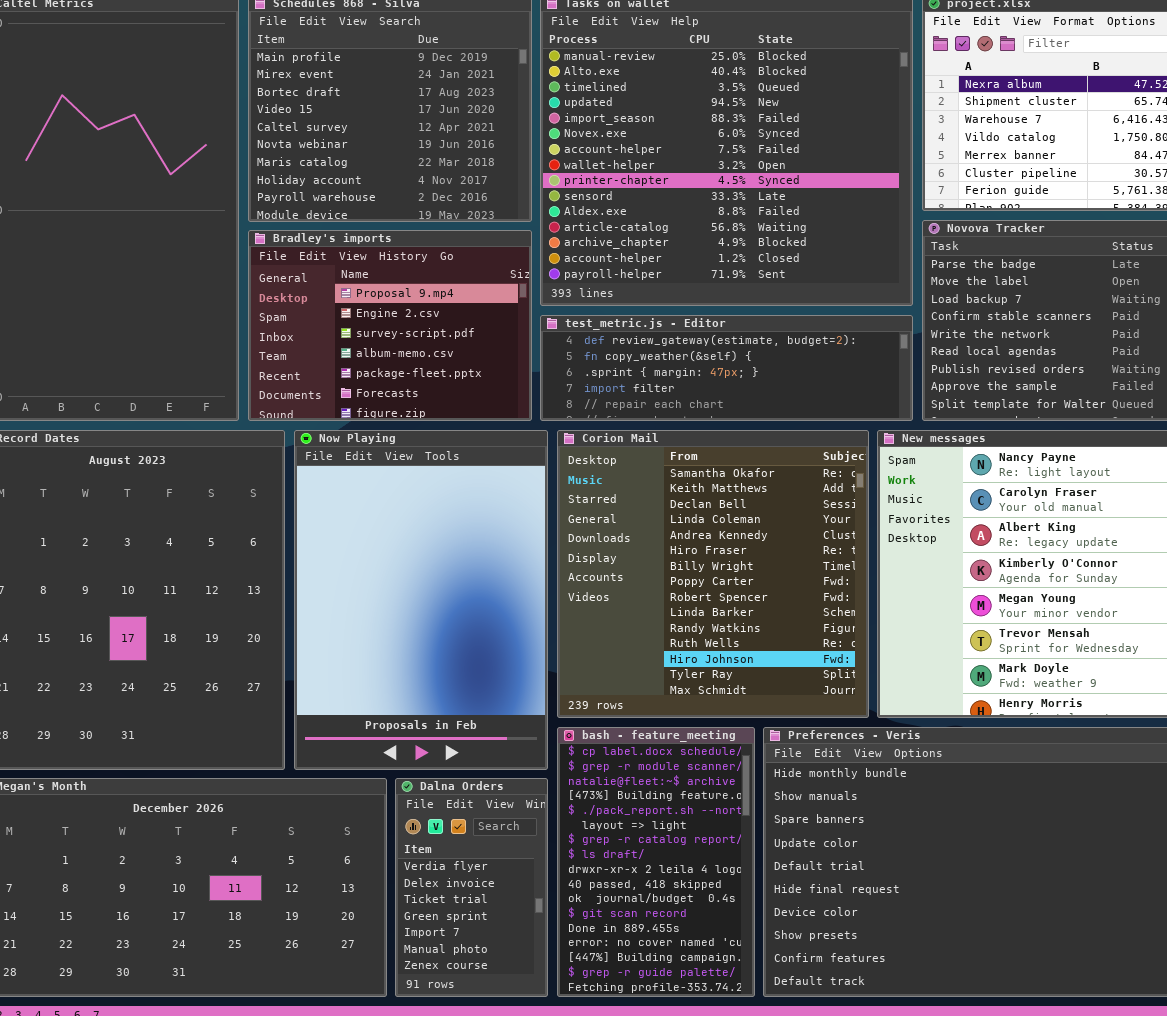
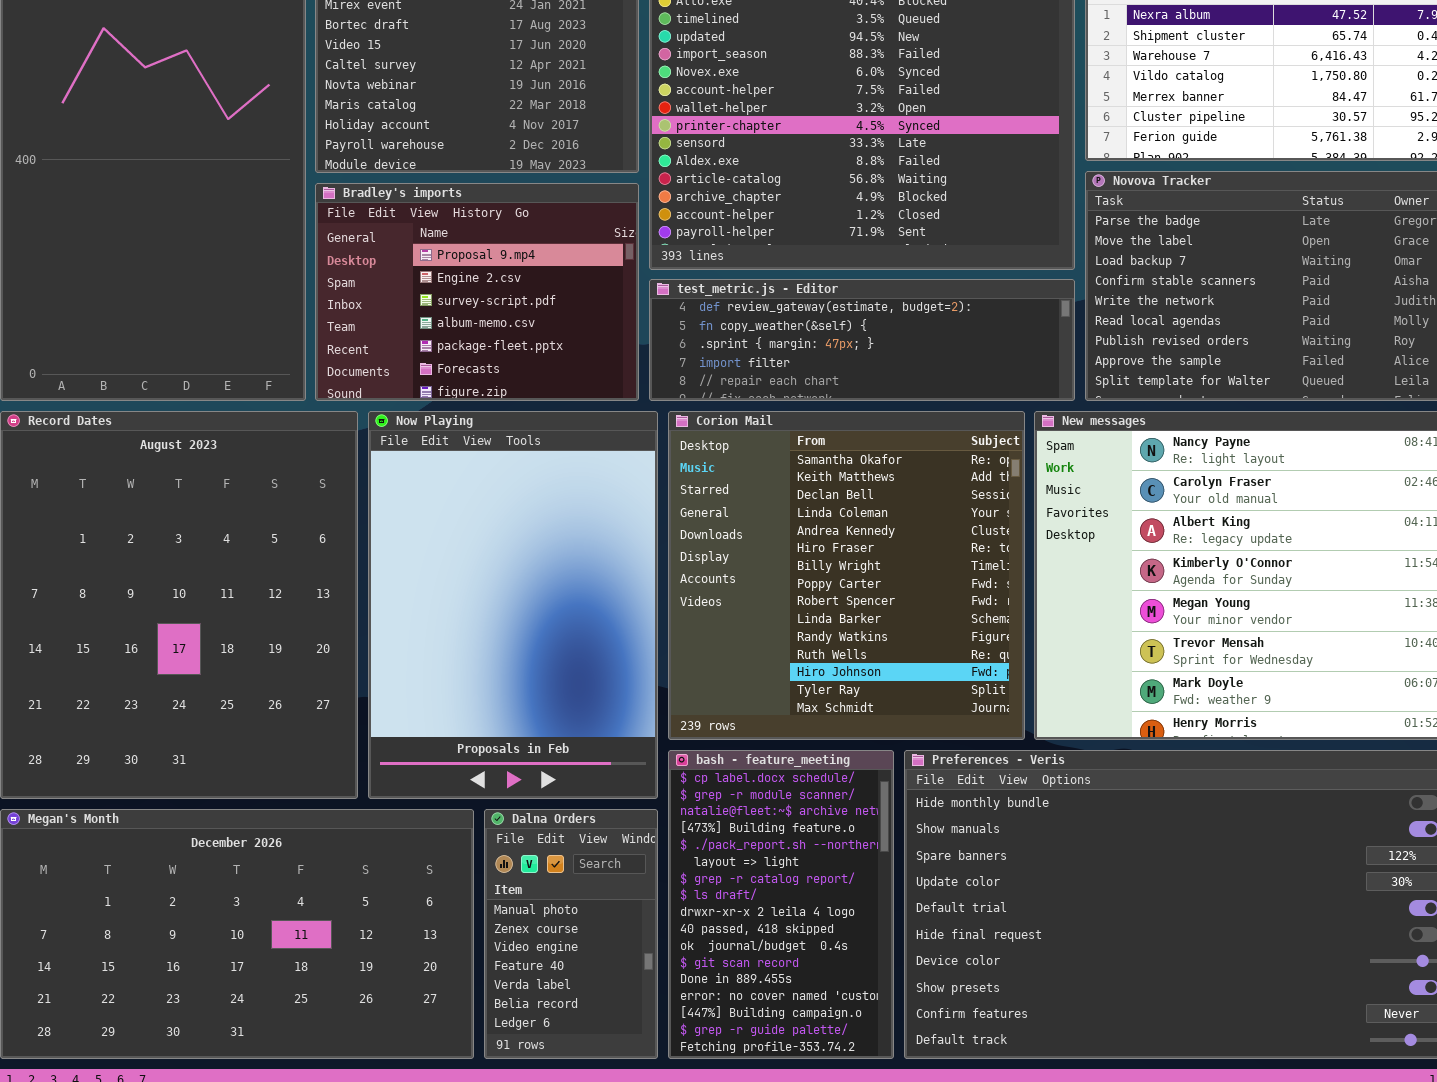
Dalna Orders: [395,778,548,997] -> [484,809,658,1059], scrolled down 5 rows

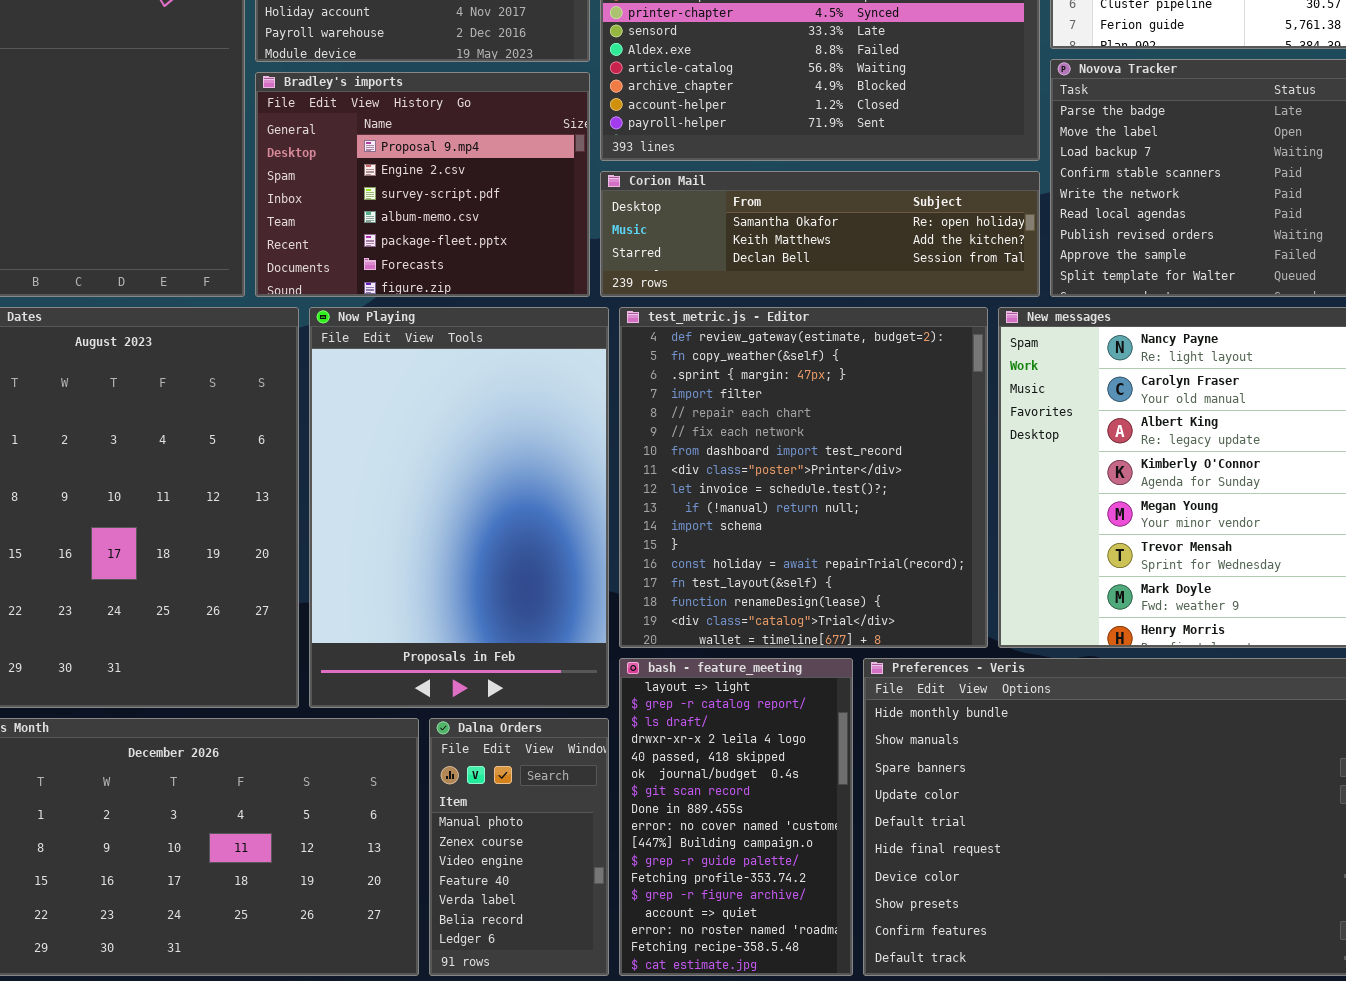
test_metric.js - Editor: [649,279,1075,401] -> [619,307,988,648], moved, resized
Corion Mail: [668,411,1025,740] -> [600,171,1040,297], moved, resized
bash - feature_meeting: [668,750,894,1059] -> [619,658,853,976], scrolled down 5 rows

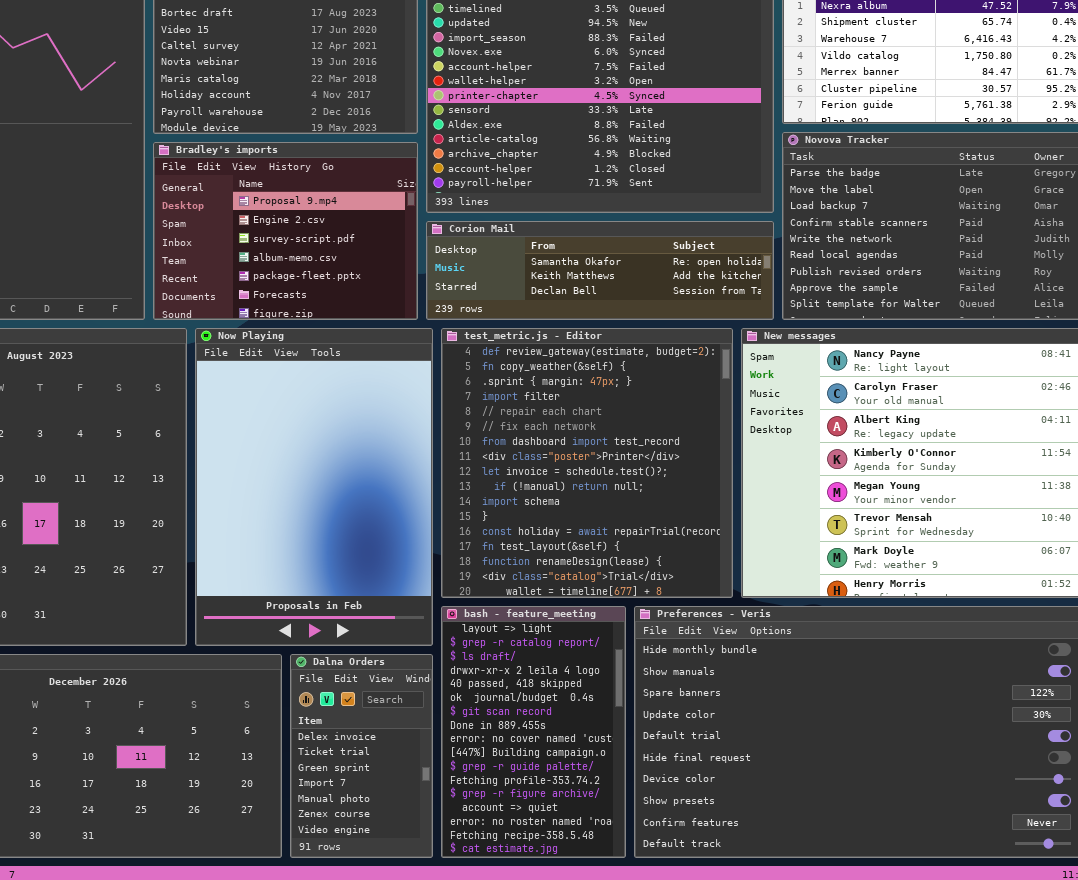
Dalna Orders: [429,718,609,976] -> [290,654,433,858], scrolled up 4 rows

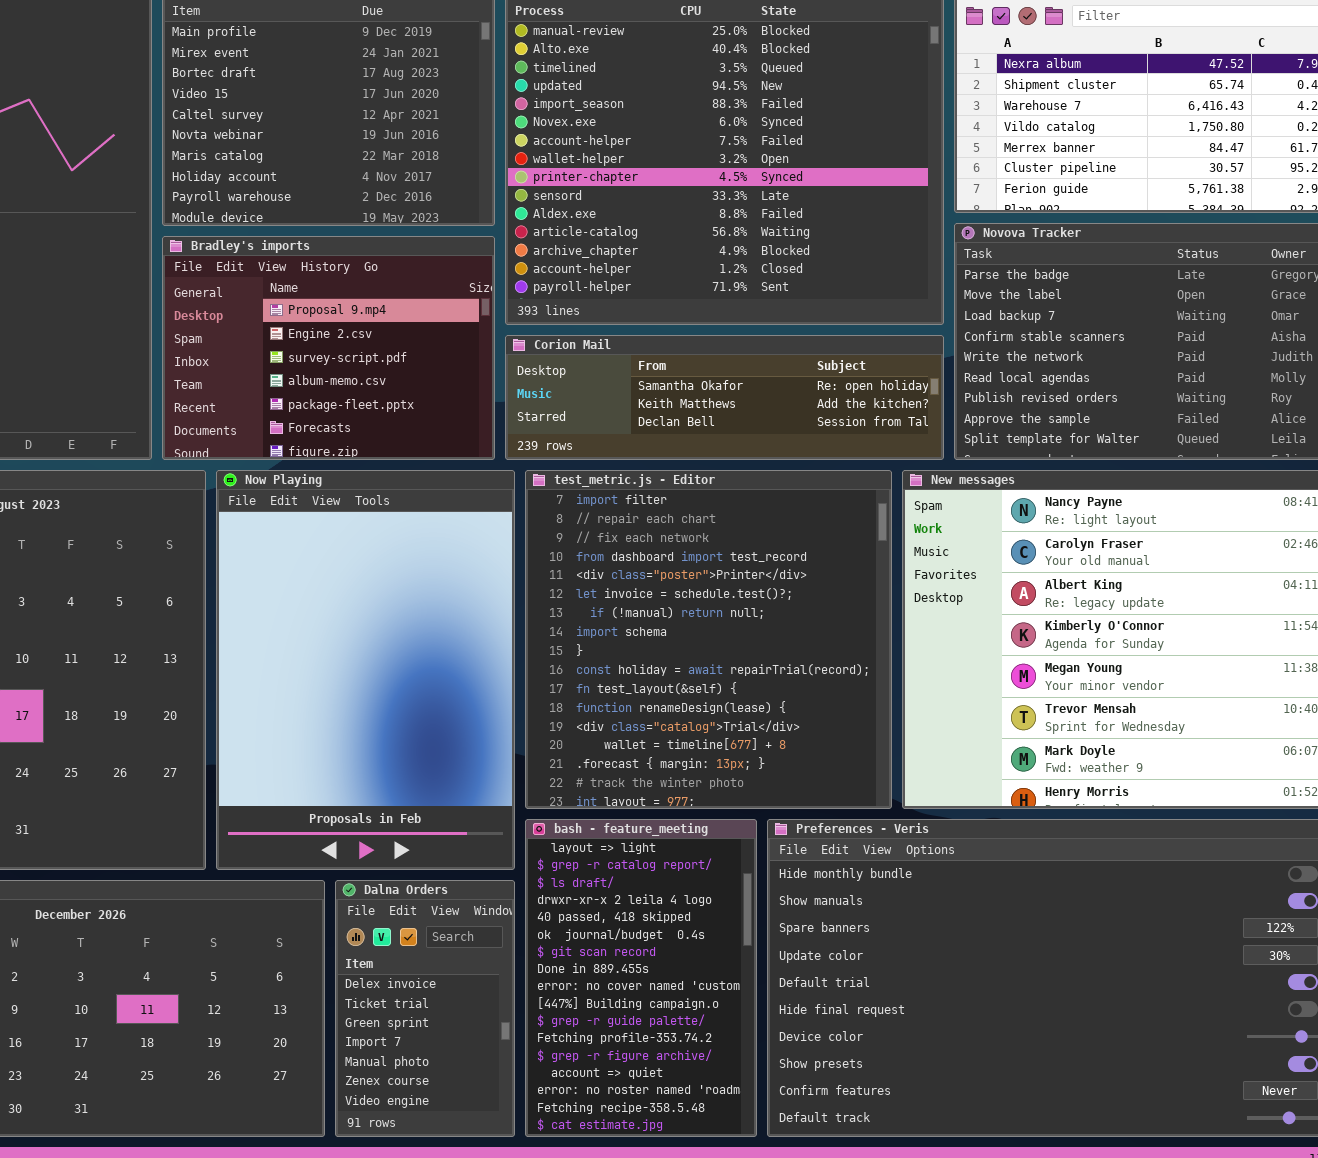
test_metric.js - Editor: [441,328,733,598] -> [525,470,892,809], scrolled down 3 rows

